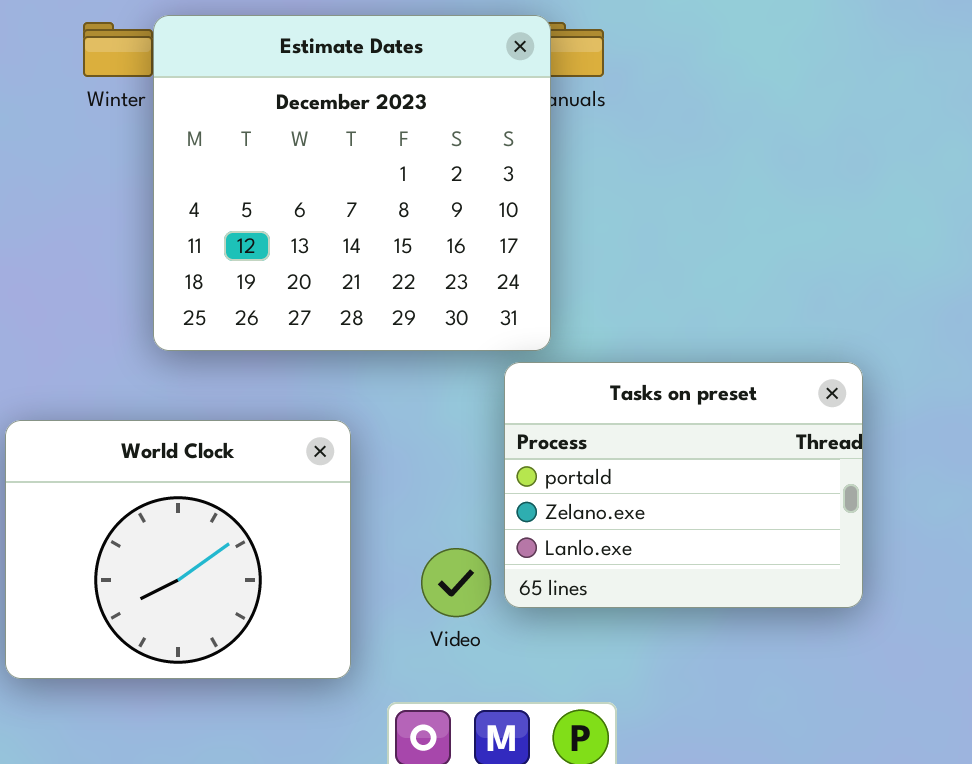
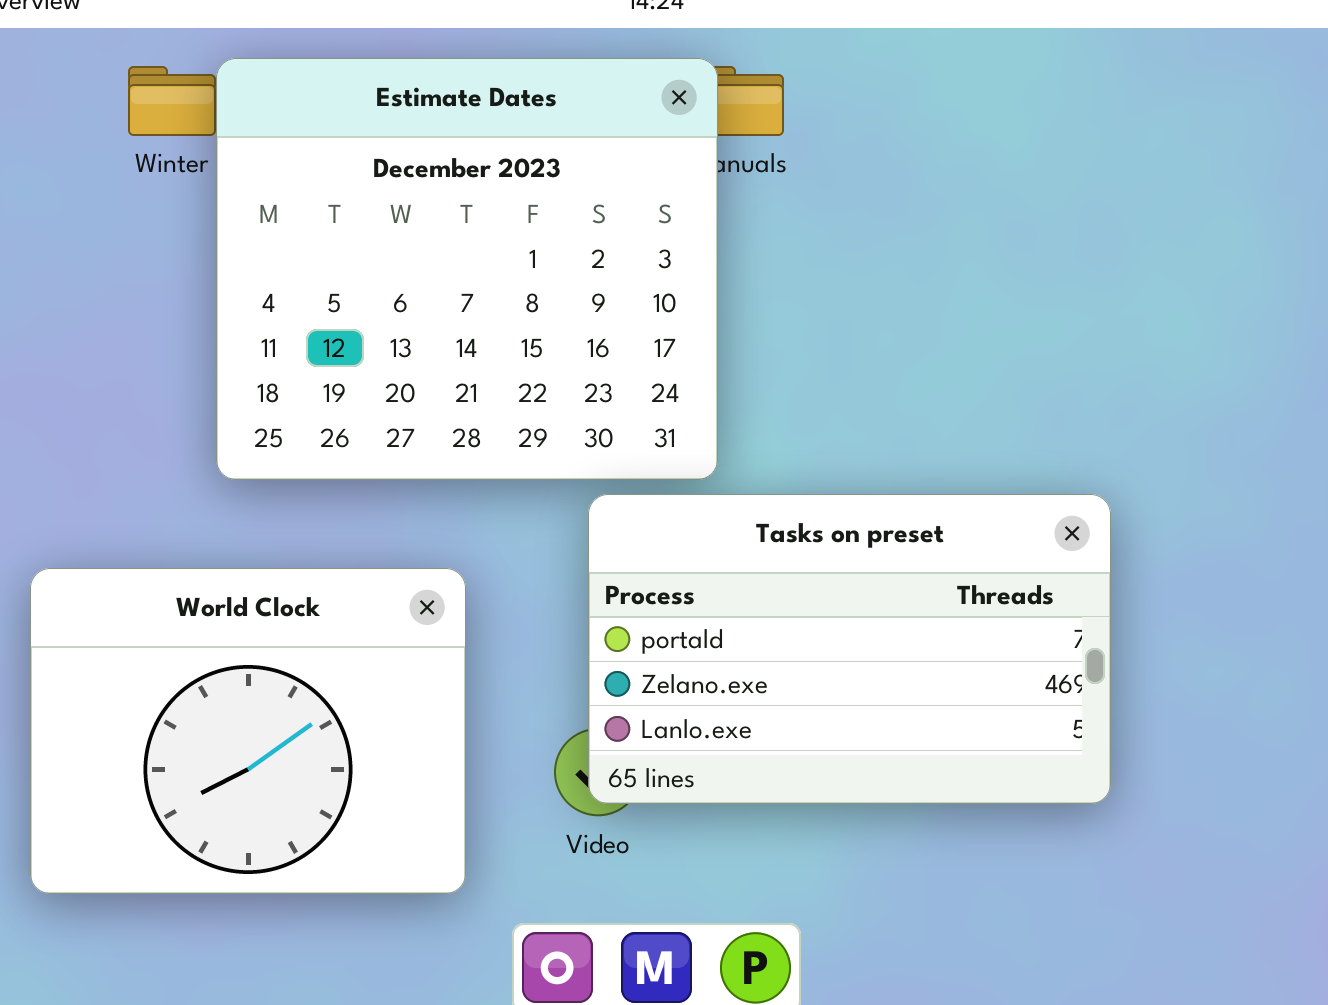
Tasks on preset: [504,362,863,608] -> [588,494,1111,804], resized

